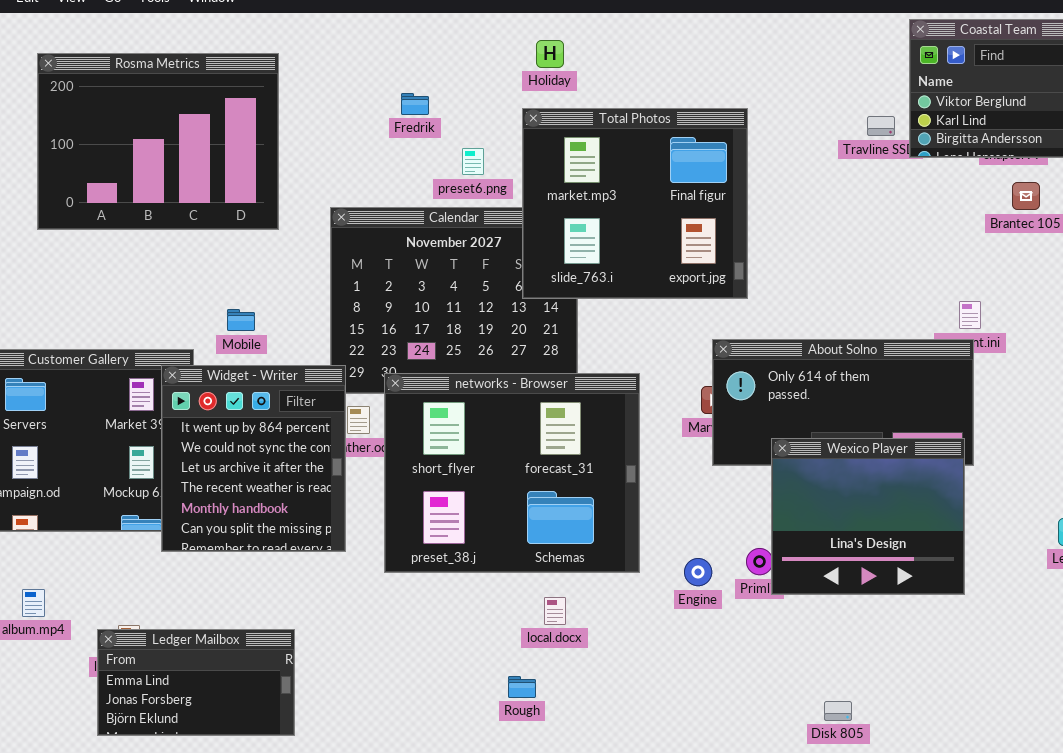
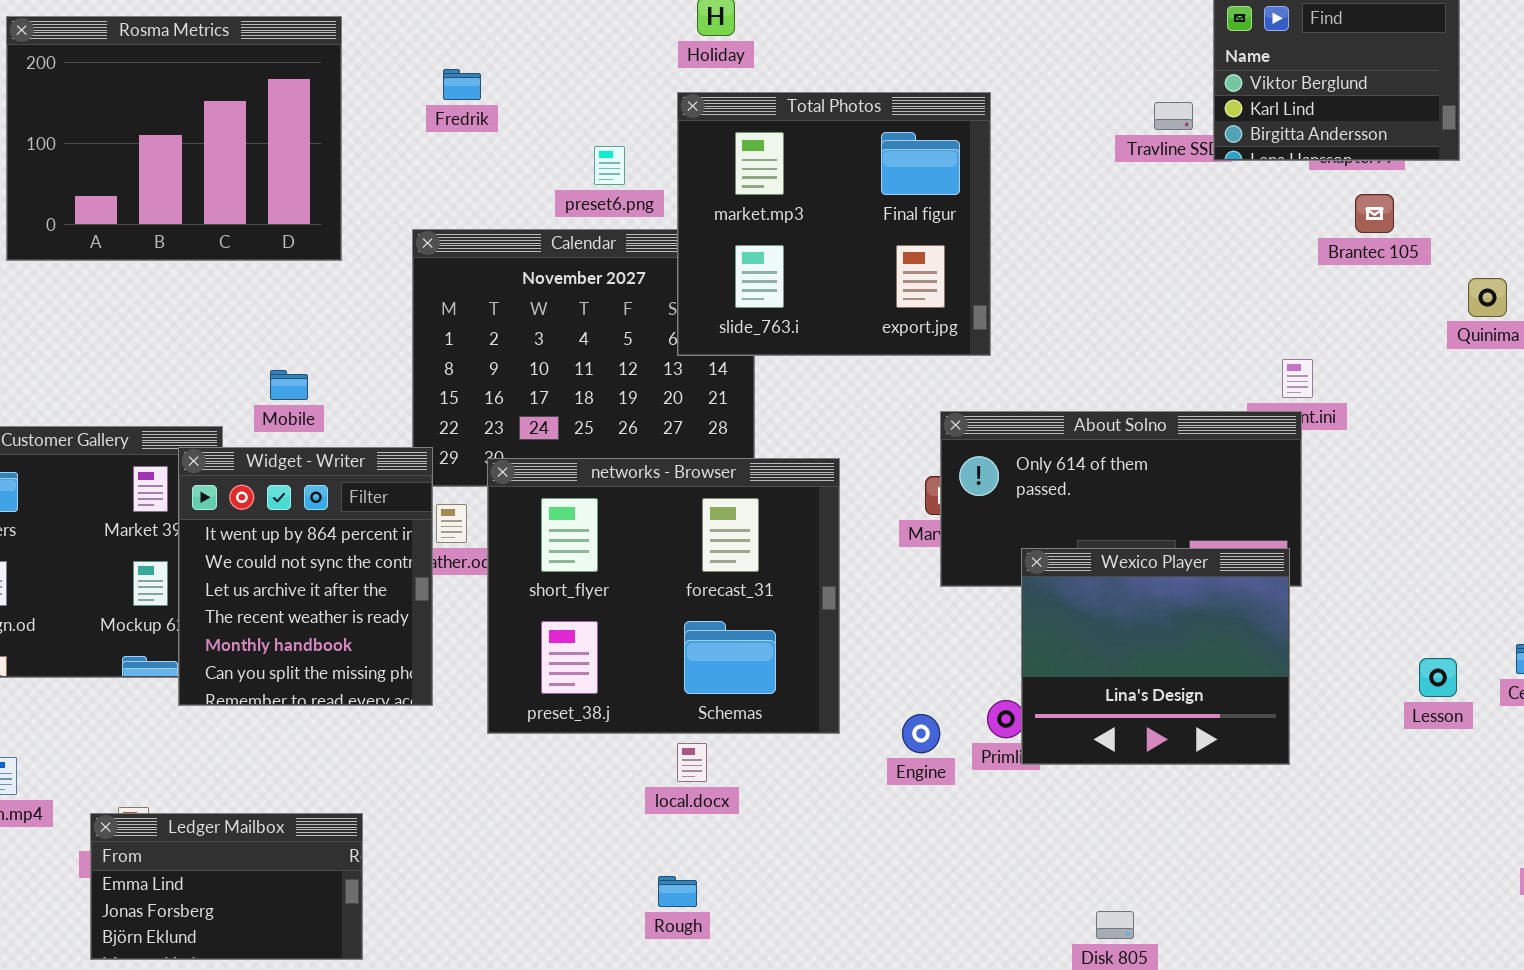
Fredrik: [401,93,429,115] -> [443,69,481,100], moved
local.docx: [544,597,566,625] -> [677,743,707,782], moved

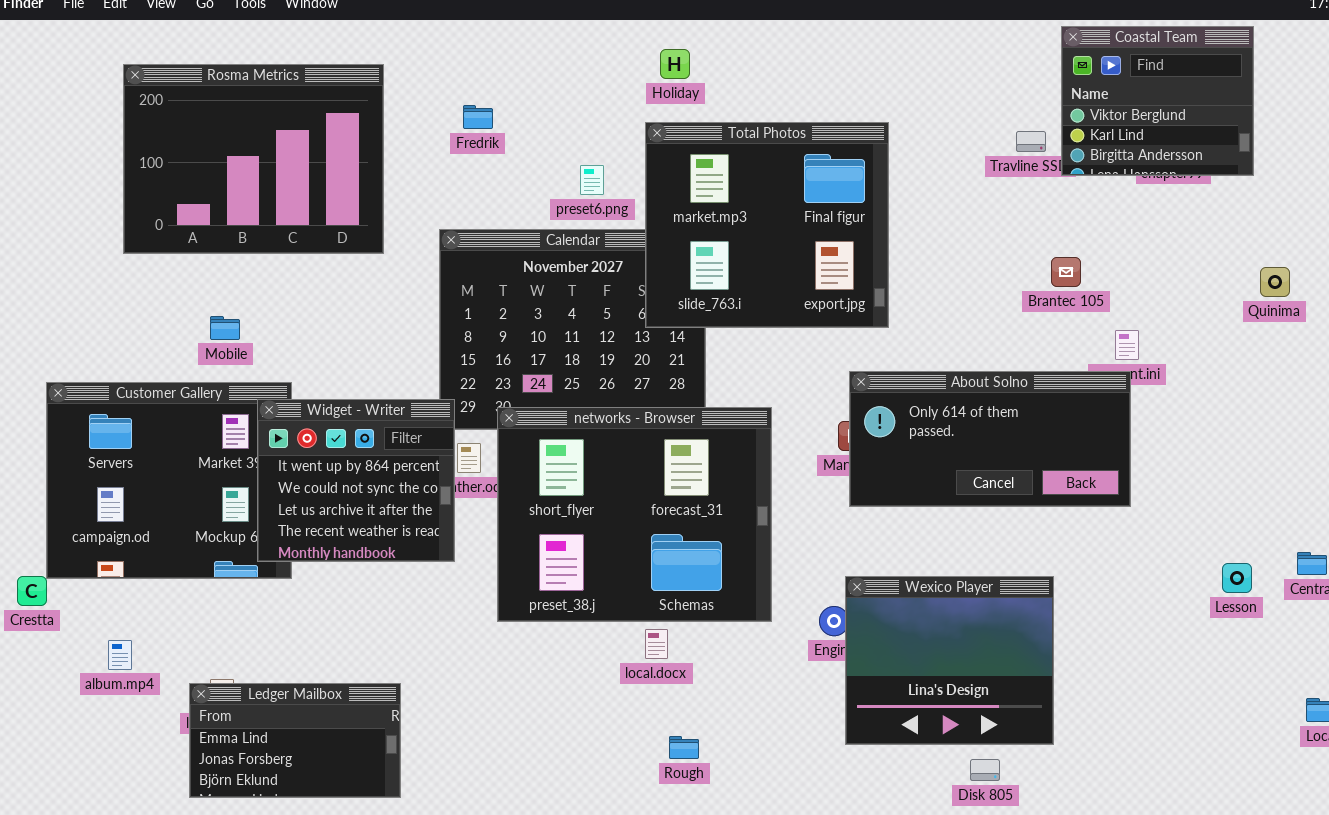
Brantec 105: [1355,194,1394,233] -> [1051,257,1081,287], moved
Mobile: [270,370,308,400] -> [210,316,240,340], moved
Widget - Writer: [178,447,433,706] -> [257,399,455,562], resized
Wexico Player: [1021,548,1290,765] -> [845,576,1054,745], moved
Rough: [658,876,697,907] -> [669,736,699,759], moved

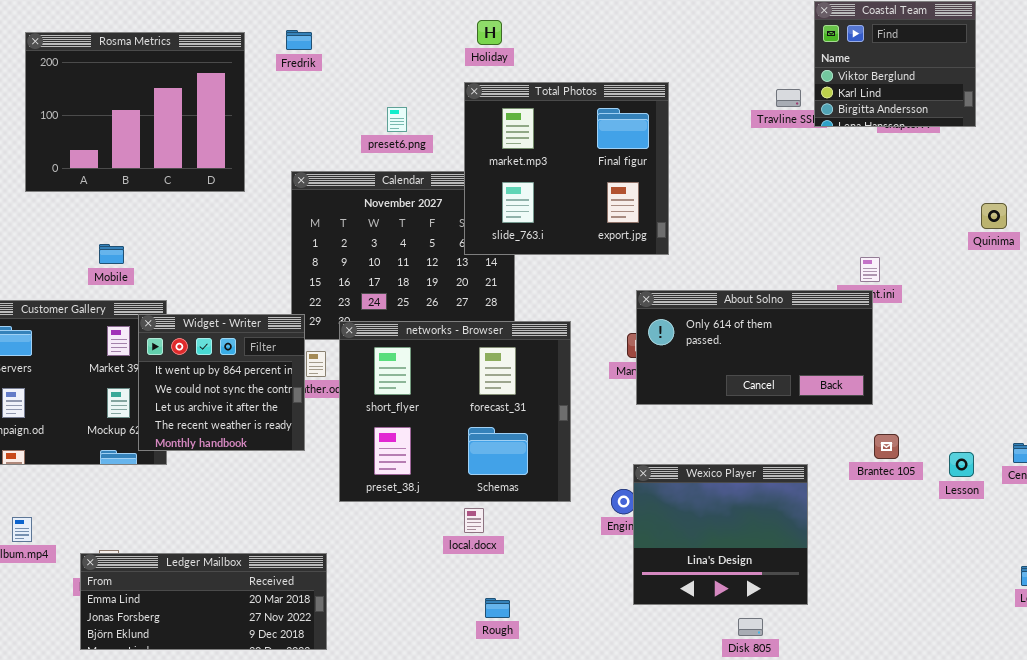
Fredrik: [463,105,493,129] -> [286,30,312,50], moved
preset6.png: [580,165,604,195] -> [387,107,407,132], moved
Brantec 105: [1051,257,1081,287] -> [874,434,899,459], moved
Ledger Mailbox: [189,683,401,798] -> [80,553,327,650], resized

